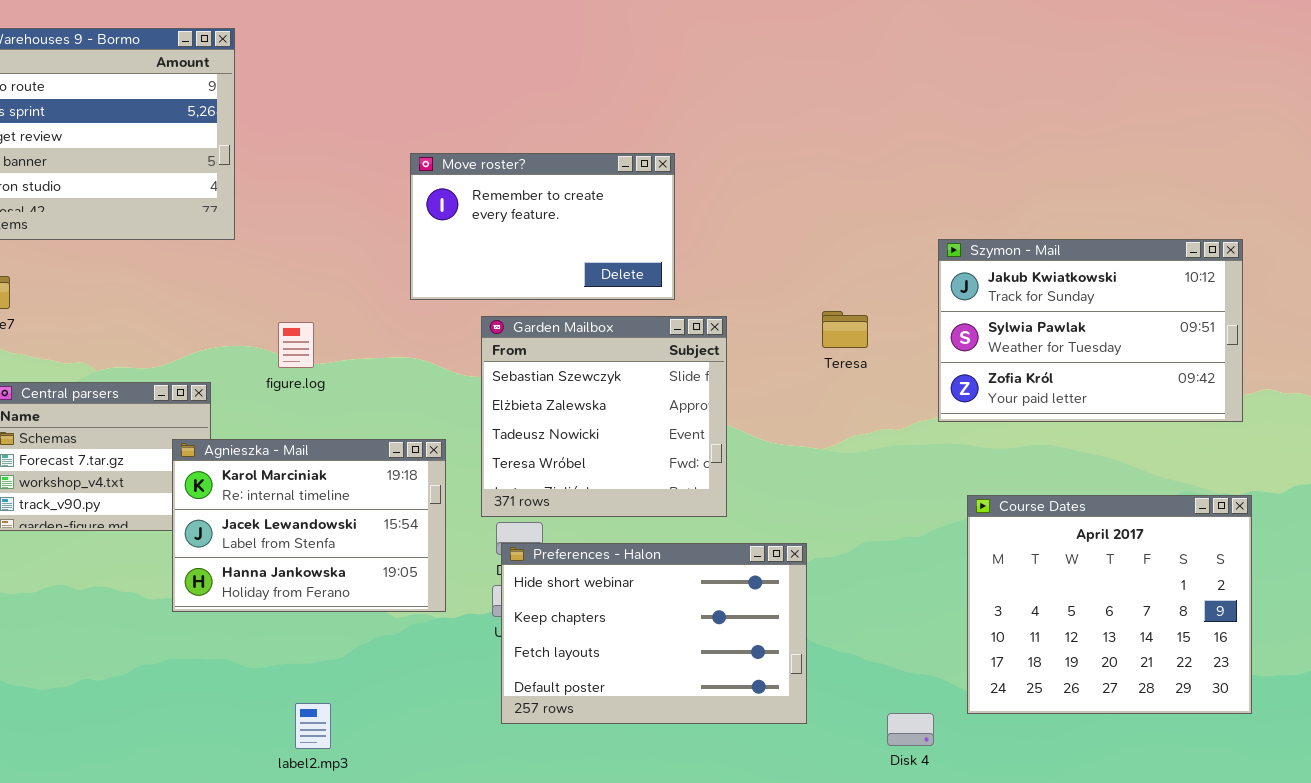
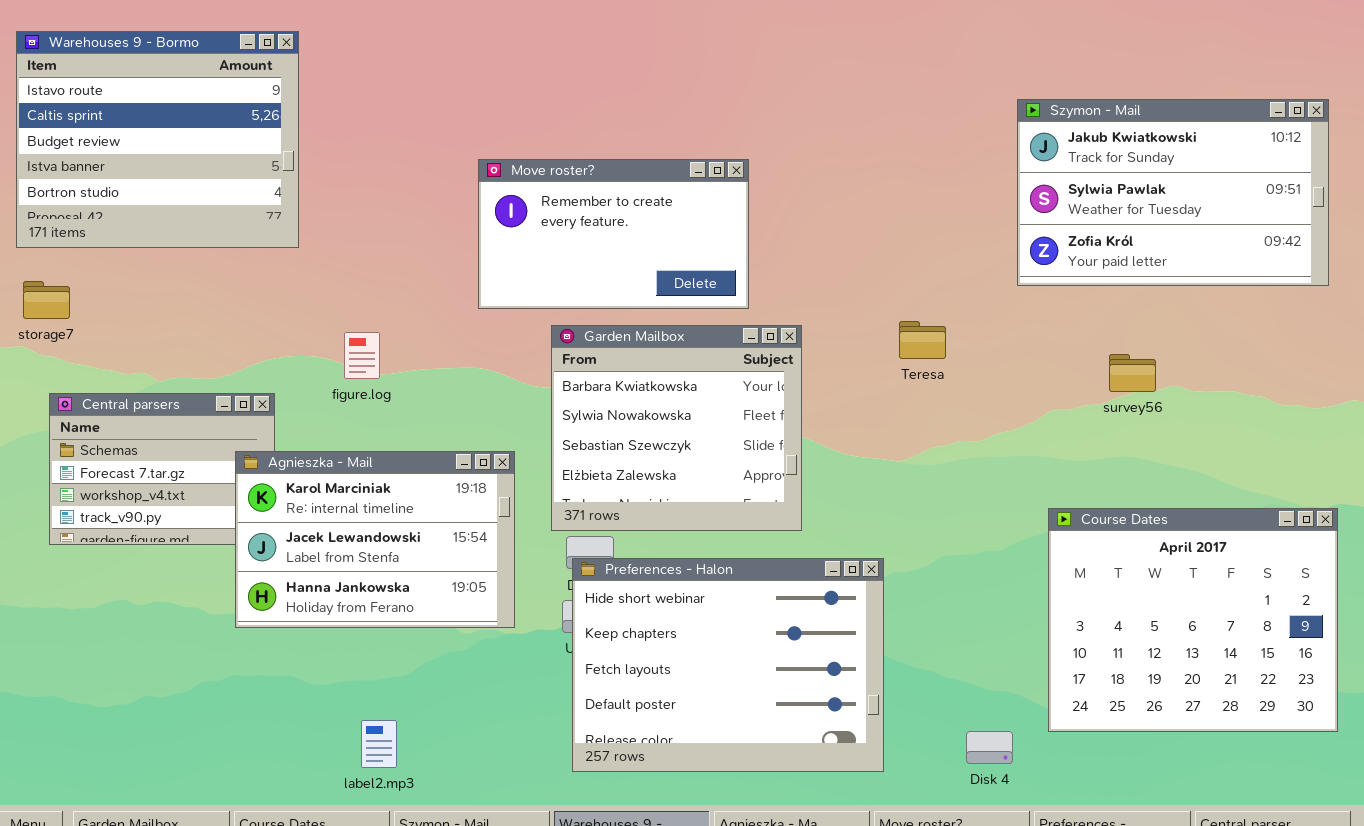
Szymon - Mail: [938,239,1243,422] -> [1017,99,1329,286], moved
Garden Mailbox: [481,316,727,517] -> [551,325,802,531], scrolled up 2 rows
Preferences - Halon: [501,543,807,724] -> [572,558,884,772], resized

